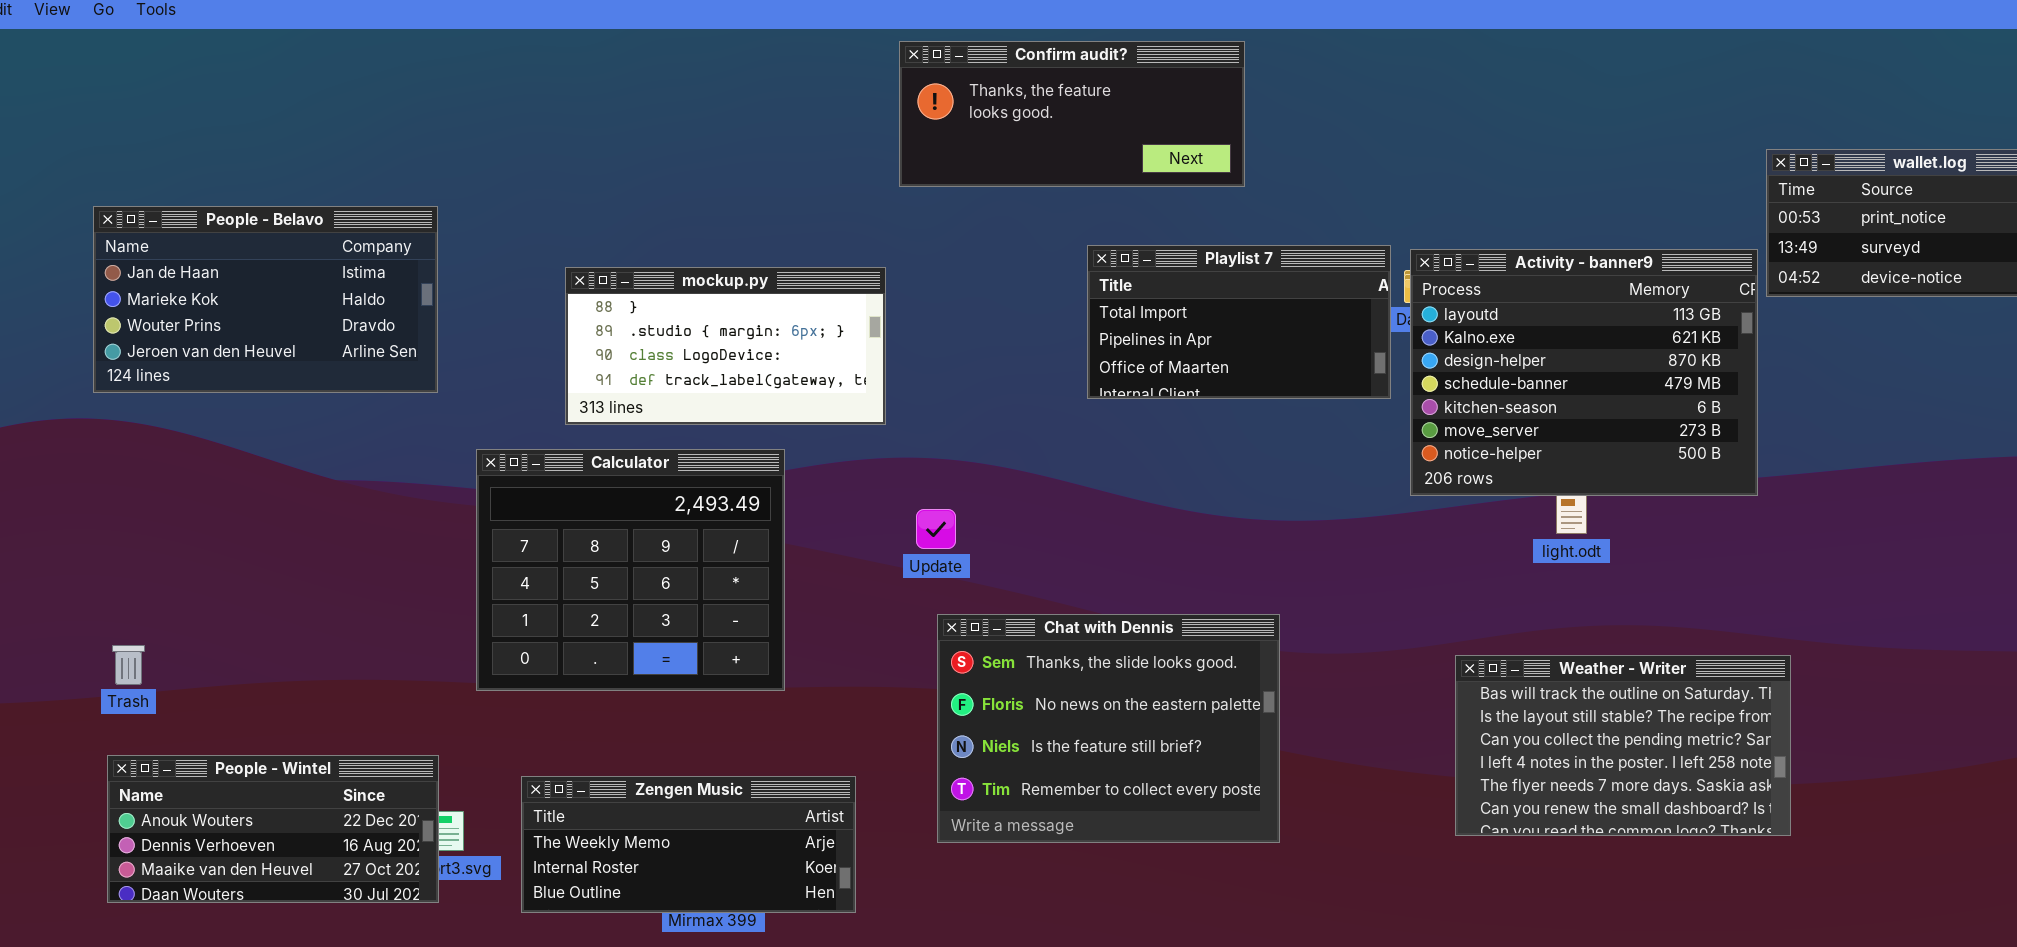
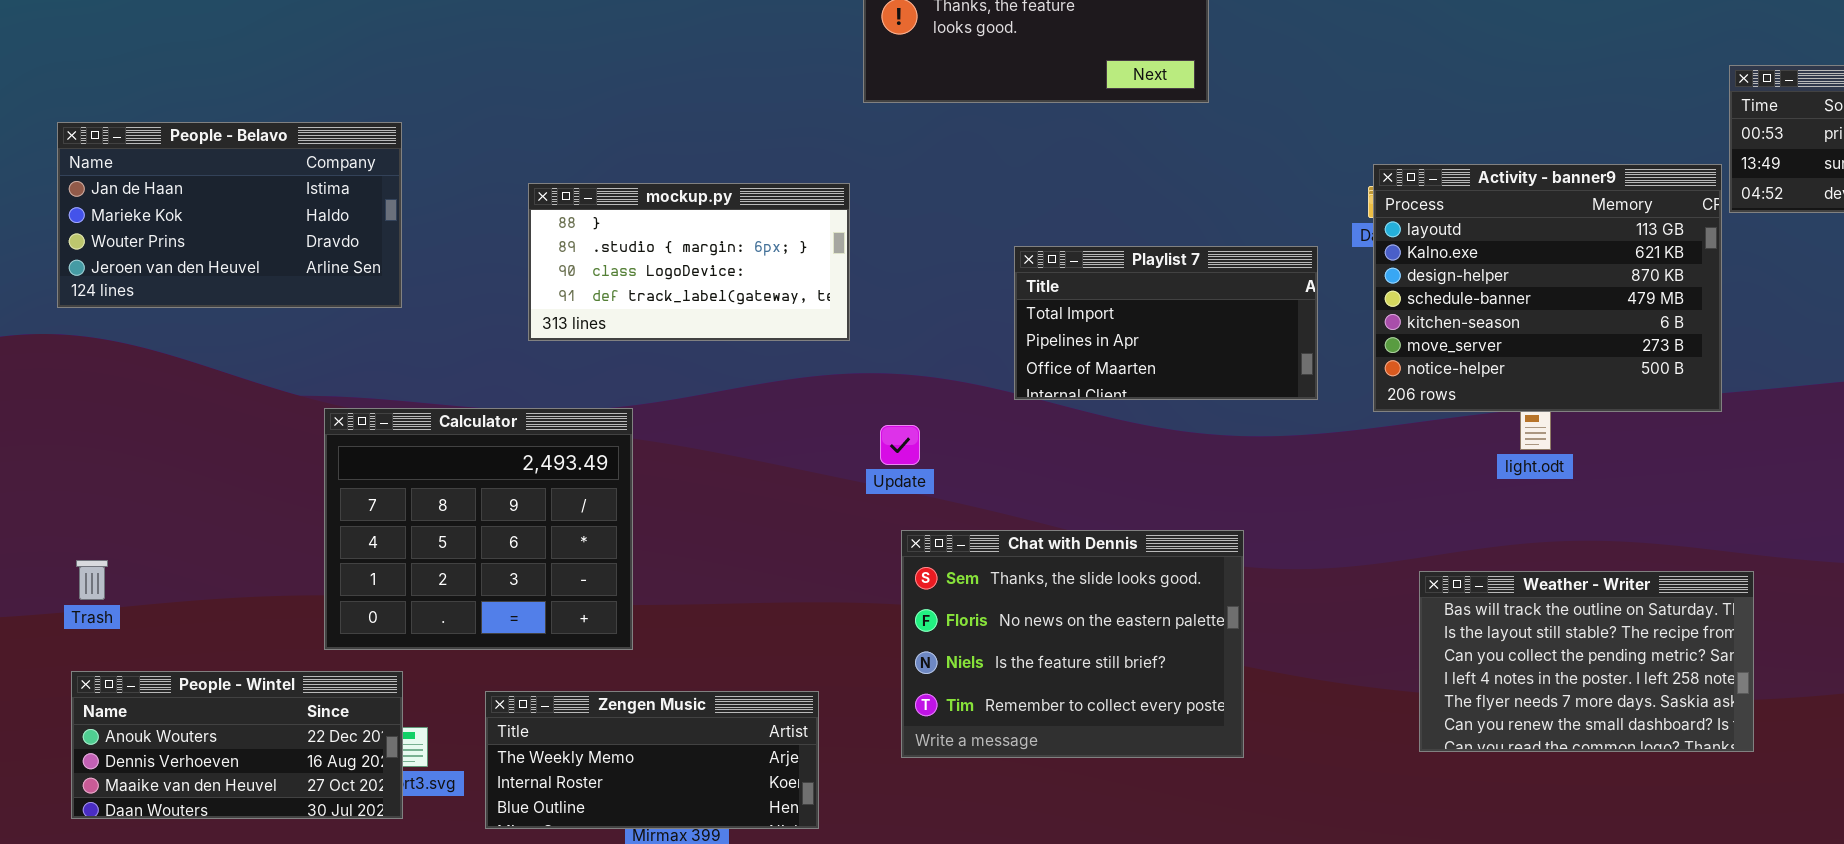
Playlist 7: [1087,245,1391,399] -> [1014,246,1318,400], moved
Calculator: [476,449,785,691] -> [324,408,633,650], moved

